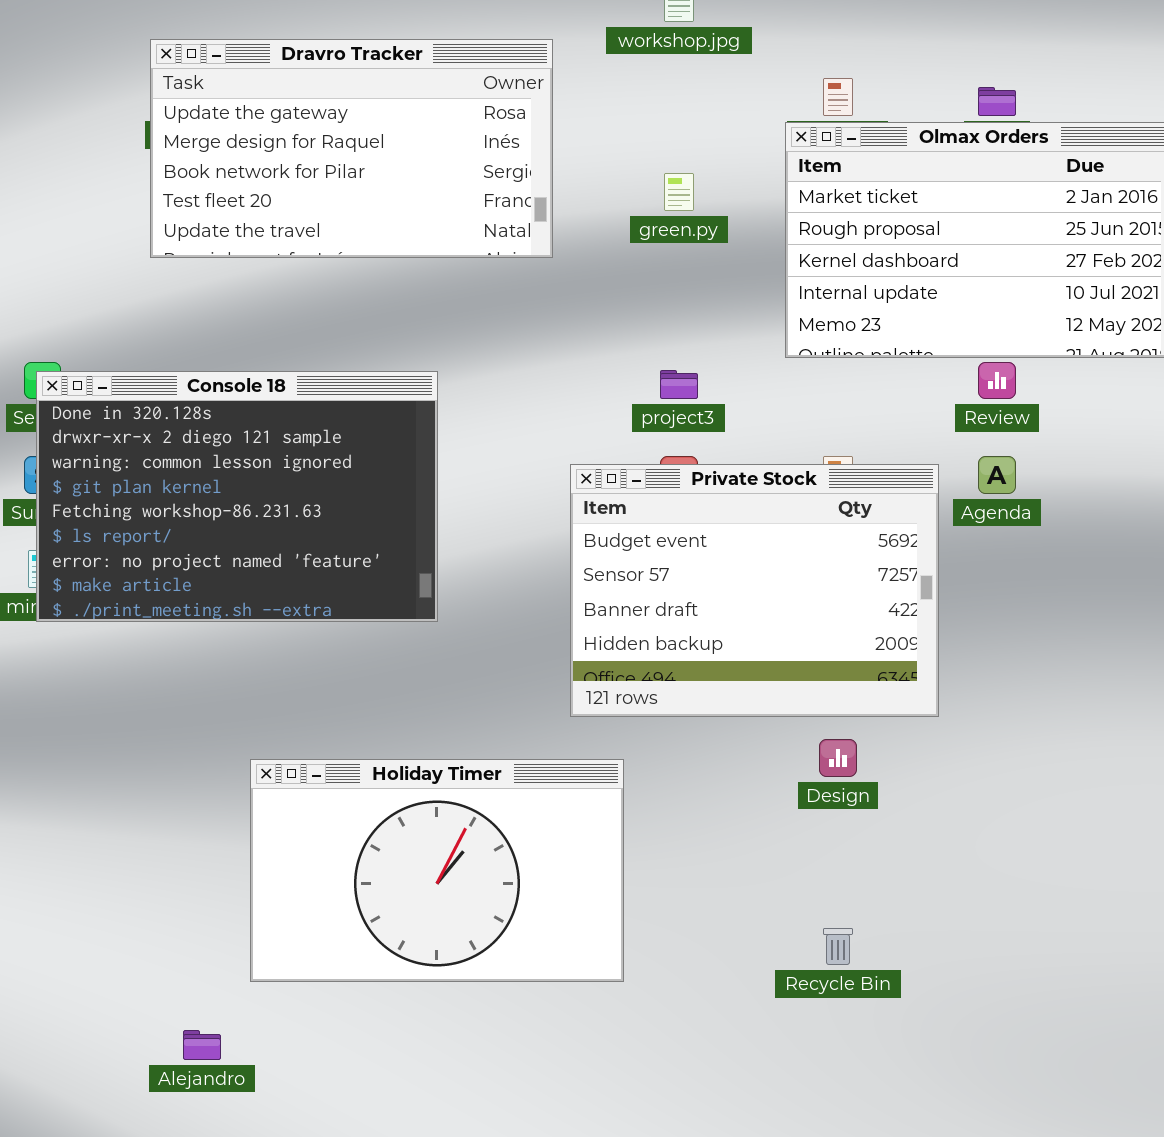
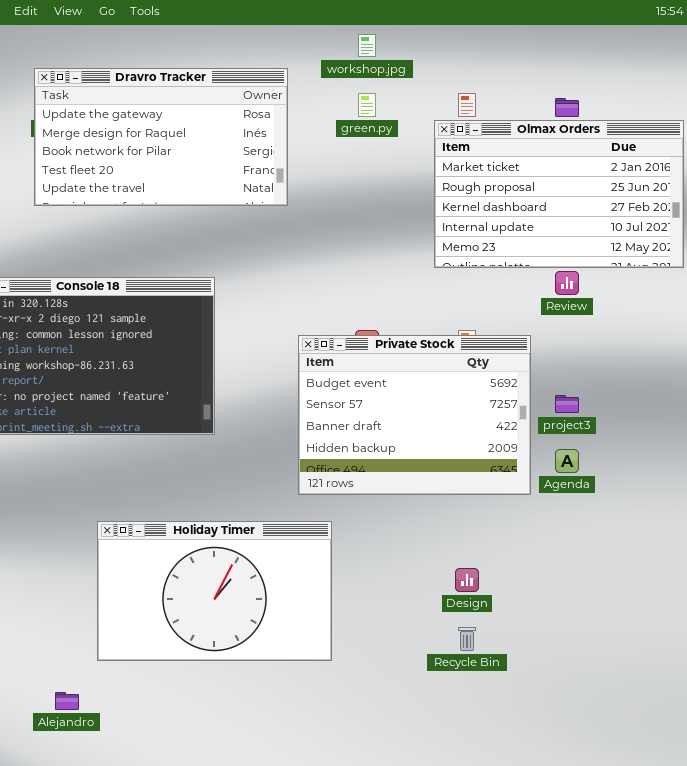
green.py: [664,173,694,211] -> [358,93,376,117], moved
project3: [660,370,698,399] -> [555,395,579,413], moved
Agenda: [978,456,1016,494] -> [555,449,579,473], moved
Design: [819,739,857,777] -> [455,568,479,592], moved

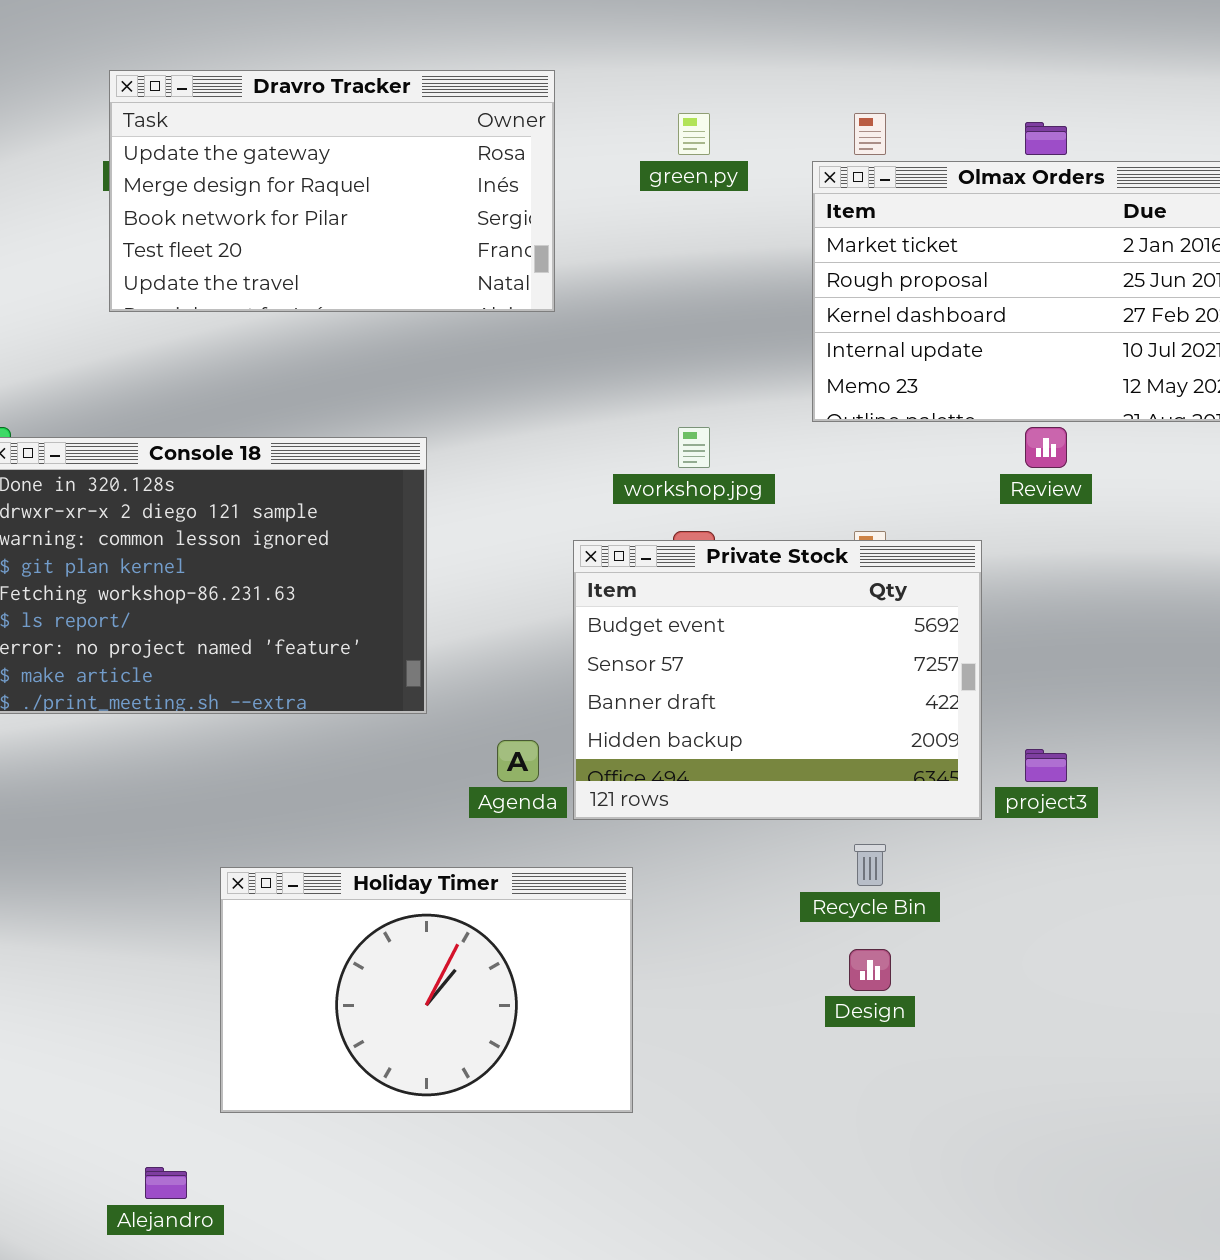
workshop.jpg: [358,34,376,57] -> [678,427,710,468], moved
project3: [555,395,579,413] -> [1025,749,1067,782], moved
Agenda: [555,449,579,473] -> [497,740,539,782], moved
Recycle Bin: [458,627,476,651] -> [854,844,886,886], moved

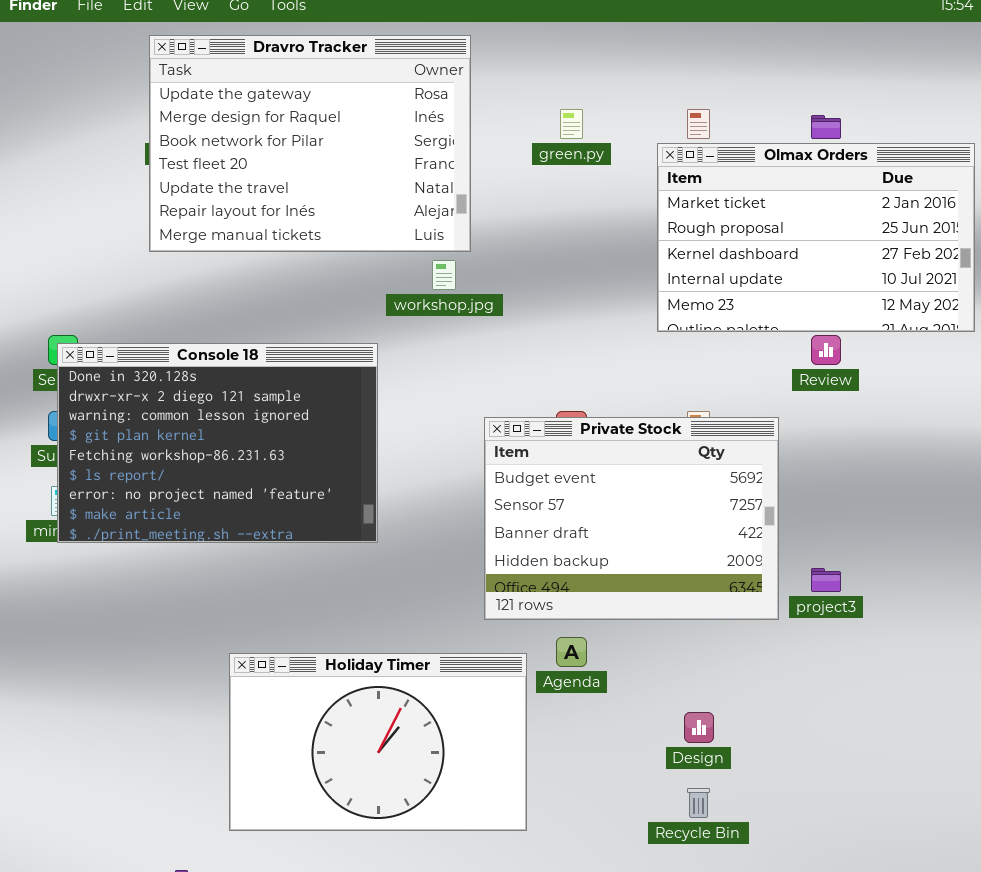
Dravro Tracker: [109,70,555,312] -> [149,35,471,252], resized
workshop.jpg: [678,427,710,468] -> [432,260,456,290], moved
Agenda: [497,740,539,782] -> [556,637,587,667], moved
Recycle Bin: [854,844,886,886] -> [687,788,710,818], moved

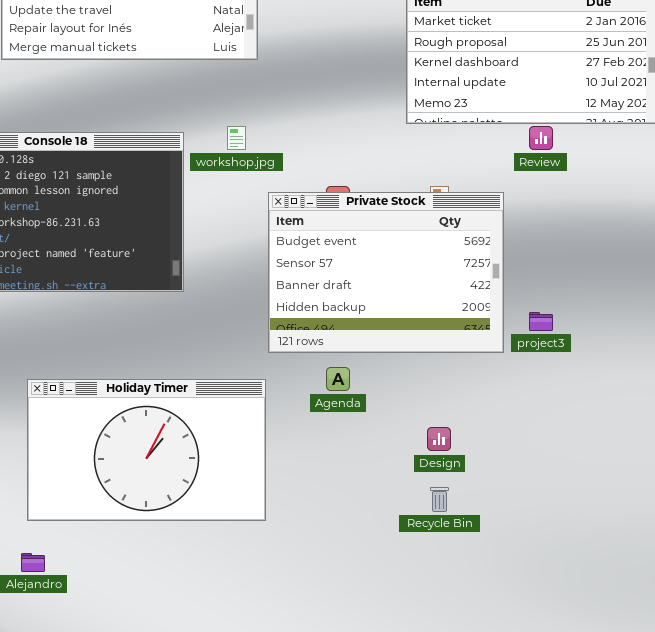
workshop.jpg: [432,260,456,290] -> [227,126,246,150], moved
Holiday Timer: [229,653,527,831] -> [27,379,266,521], moved

